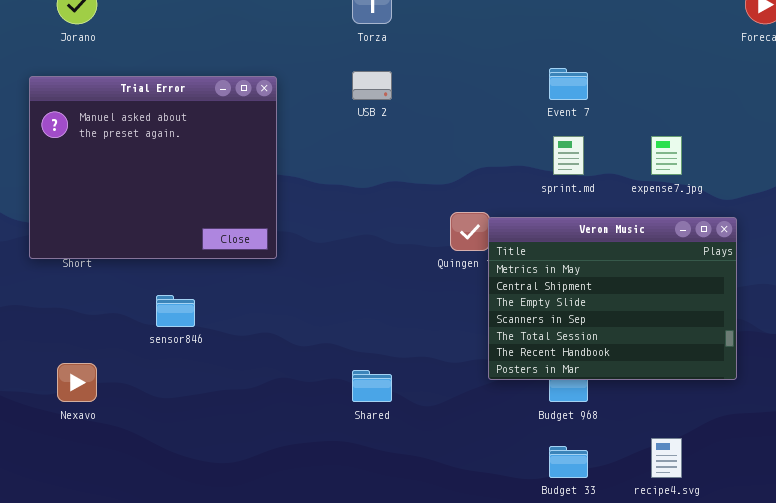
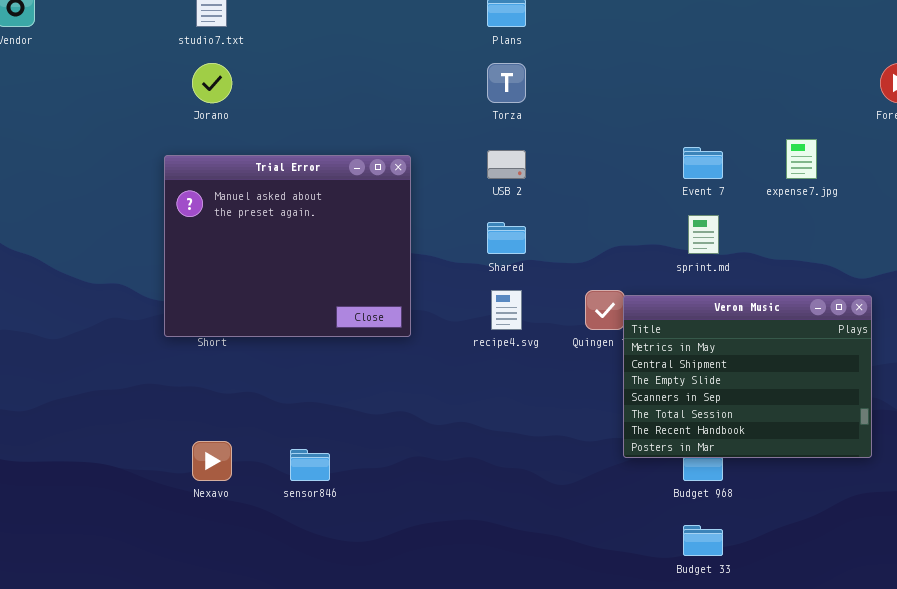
expense7.jpg: [651,136,682,175] -> [786,139,817,179], moved
sensor846: [156,295,195,327] -> [290,449,330,481], moved
Shared: [352,370,392,402] -> [487,222,526,254], moved
recipe4.svg: [651,438,682,478] -> [491,290,522,330], moved

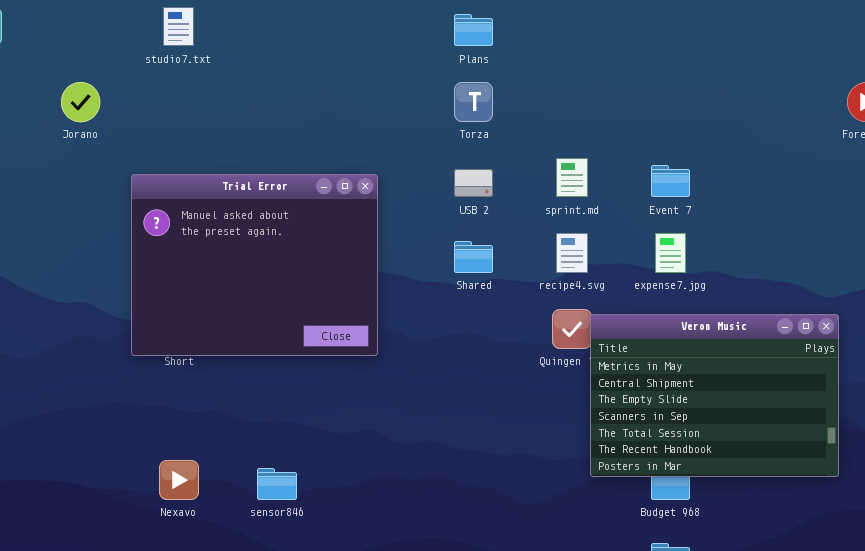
Jorano: [192,63,232,103] -> [61,82,100,122], moved
expense7.jpg: [786,139,817,179] -> [655,233,686,273], moved
sprint.md: [688,215,719,254] -> [556,158,588,197], moved
recipe4.svg: [491,290,522,330] -> [556,233,588,273], moved

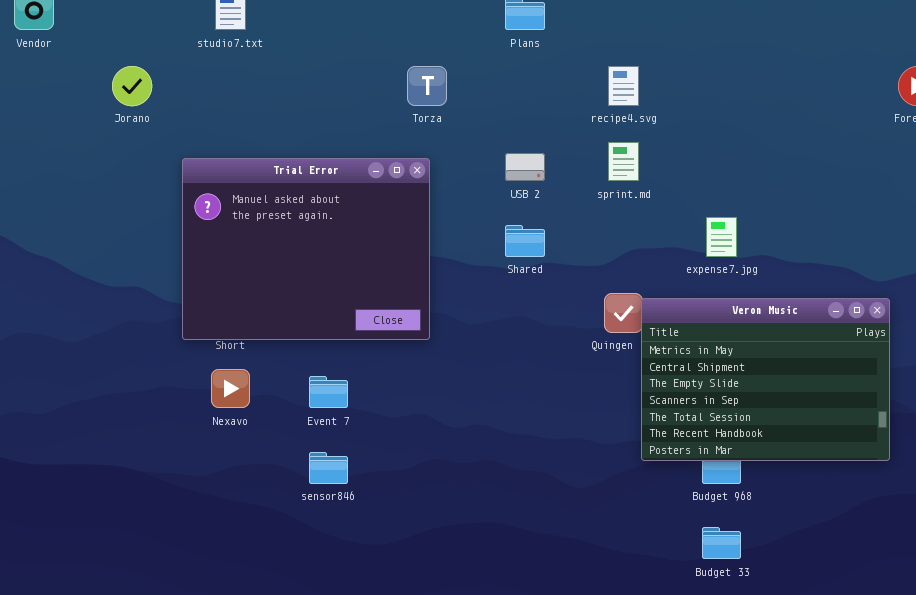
Torza: [454,82,493,122] -> [407,66,447,106], moved
Event 7: [651,165,690,197] -> [309,376,348,408], moved
recipe4.svg: [556,233,588,273] -> [608,66,639,106], moved
Nexavo: [159,460,199,500] -> [211,369,250,408], moved

